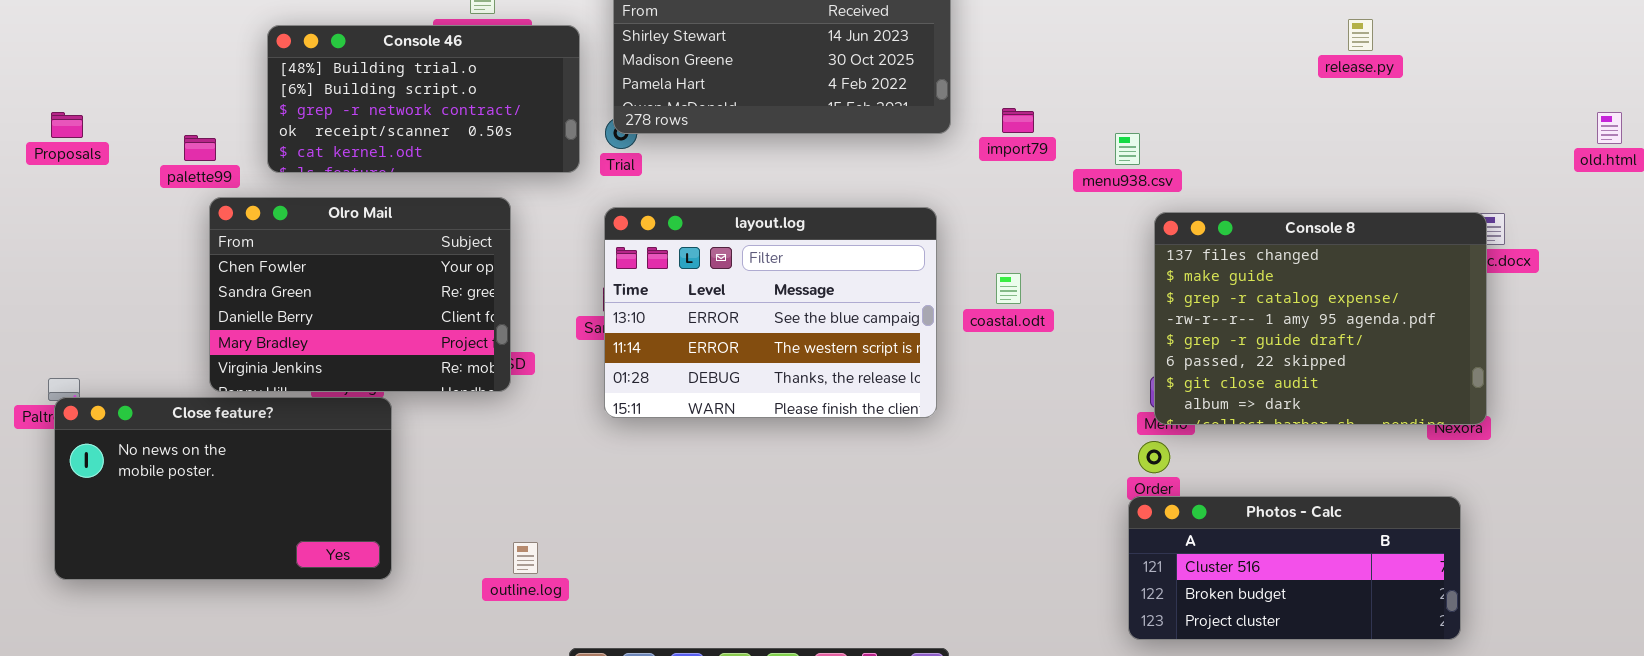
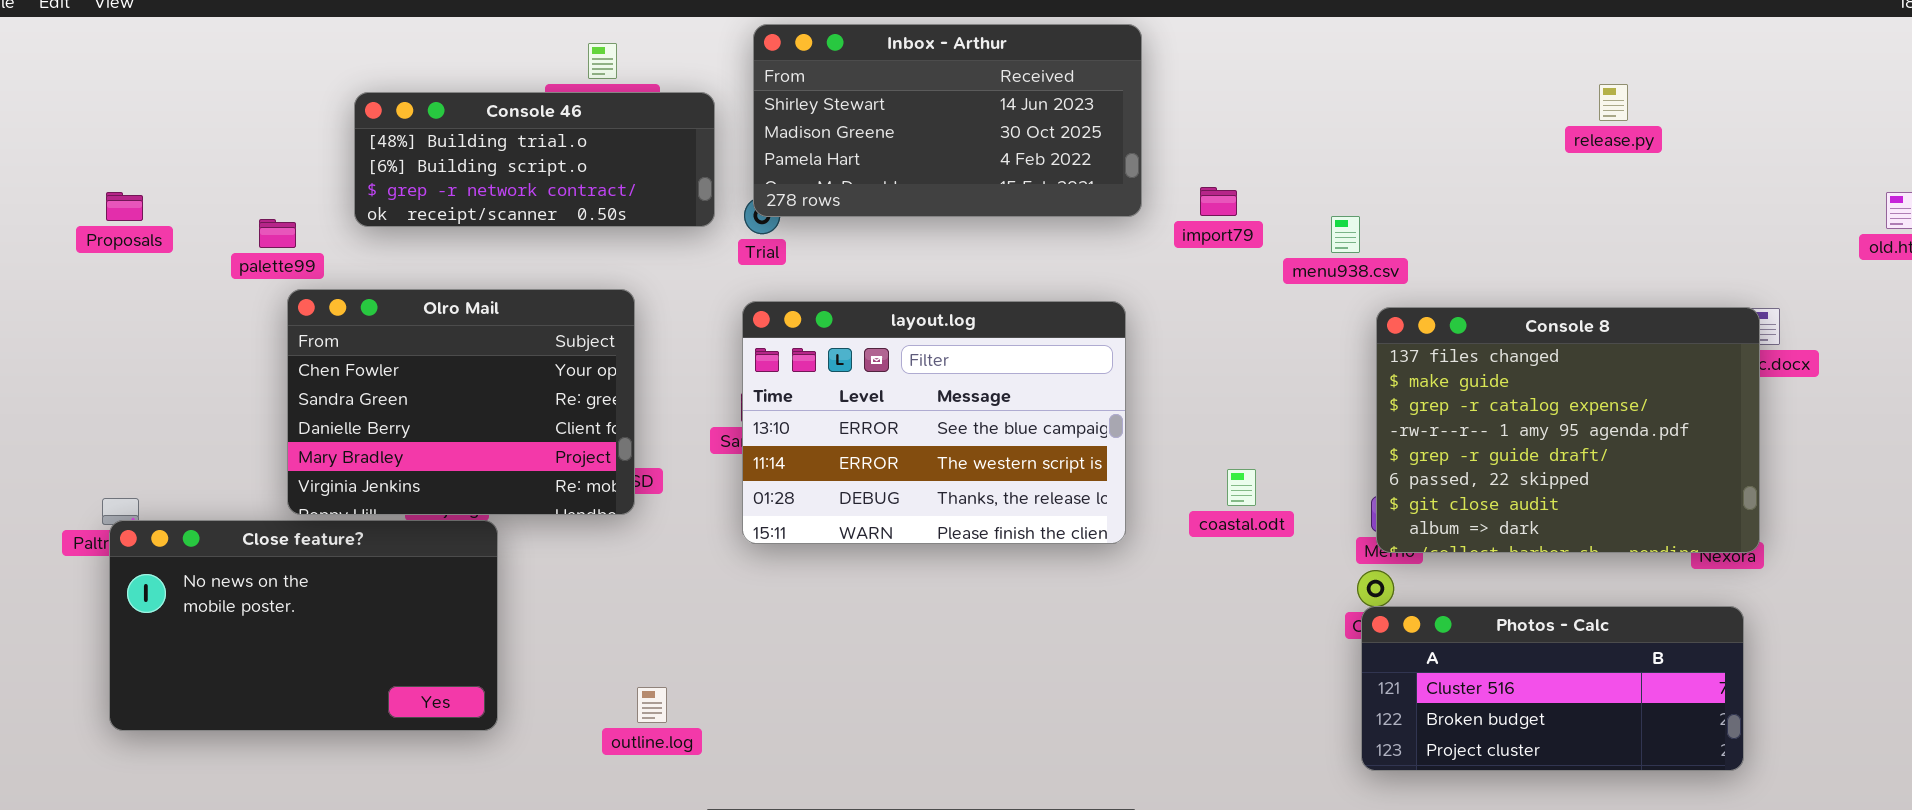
Console 46: [267,25,580,173] -> [354,92,715,227], resized
coastal.odt: [996,273,1021,304] -> [1227,469,1256,506], moved
Photos - Calc: [1128,496,1461,640] -> [1361,606,1744,771], moved

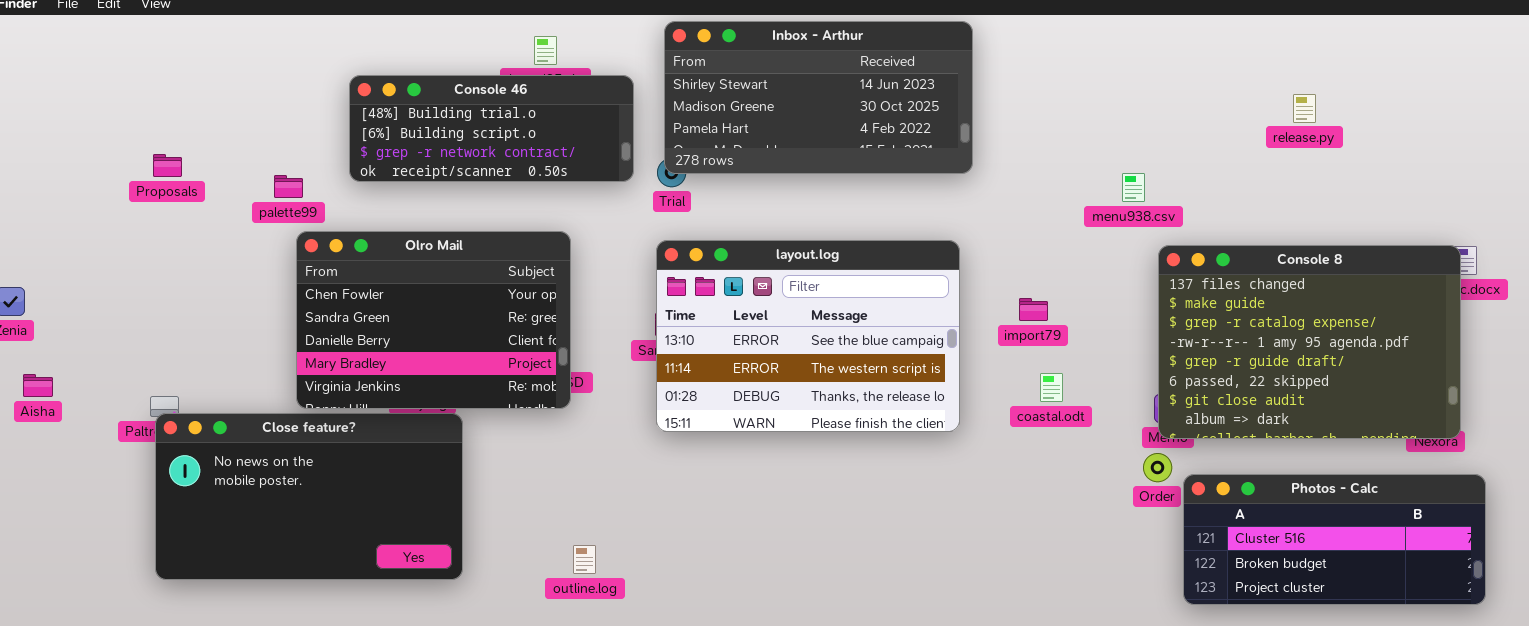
release.py: [1599,84,1628,121] -> [1293,94,1316,123], moved
import79: [1200,187,1237,216] -> [1019,298,1048,321], moved
Photos - Calc: [1361,606,1744,771] -> [1183,474,1486,605], moved

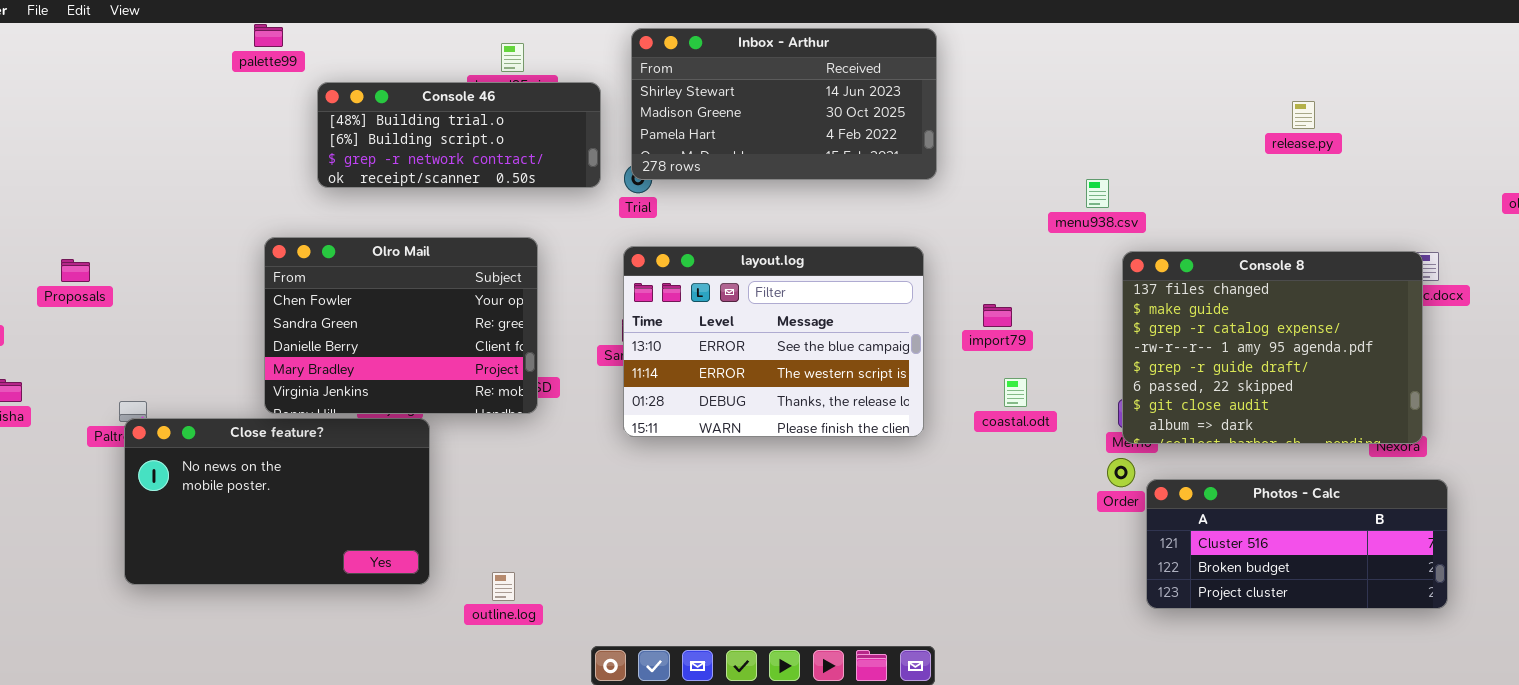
release.py: [1293,94,1316,123] -> [1292,101,1315,129], moved
Proposals: [153,154,182,177] -> [61,259,90,282], moved
palette99: [274,175,303,198] -> [254,24,283,47], moved
outline.log: [573,545,596,574] -> [492,572,515,601], moved

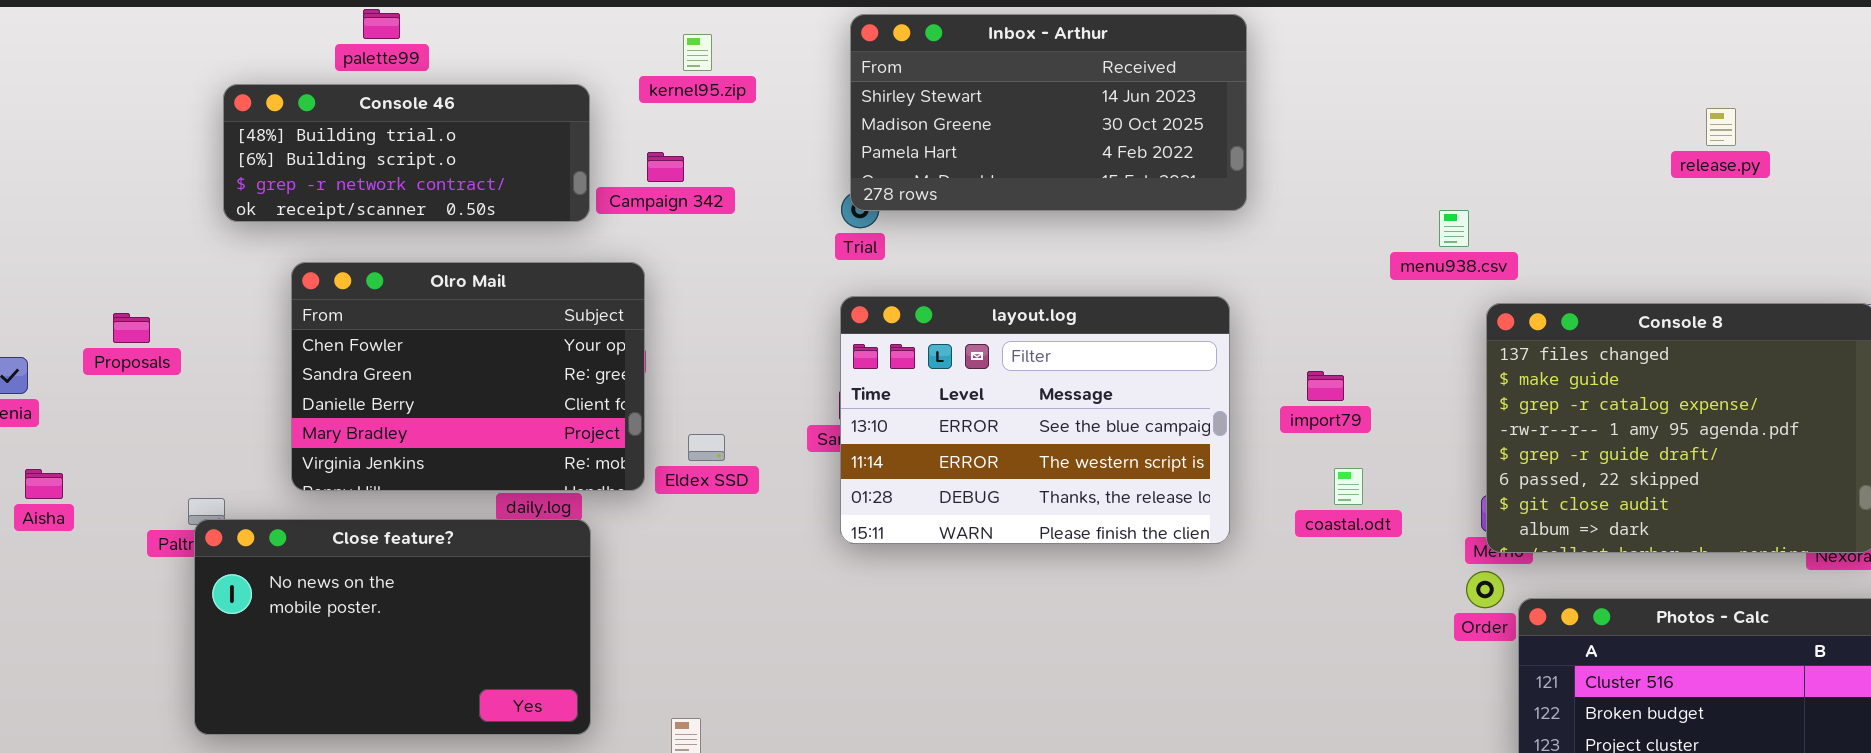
Console 46: [317,82,601,188] -> [223,84,590,222], moved
Olro Mail: [264,237,538,414] -> [291,262,645,491], moved

